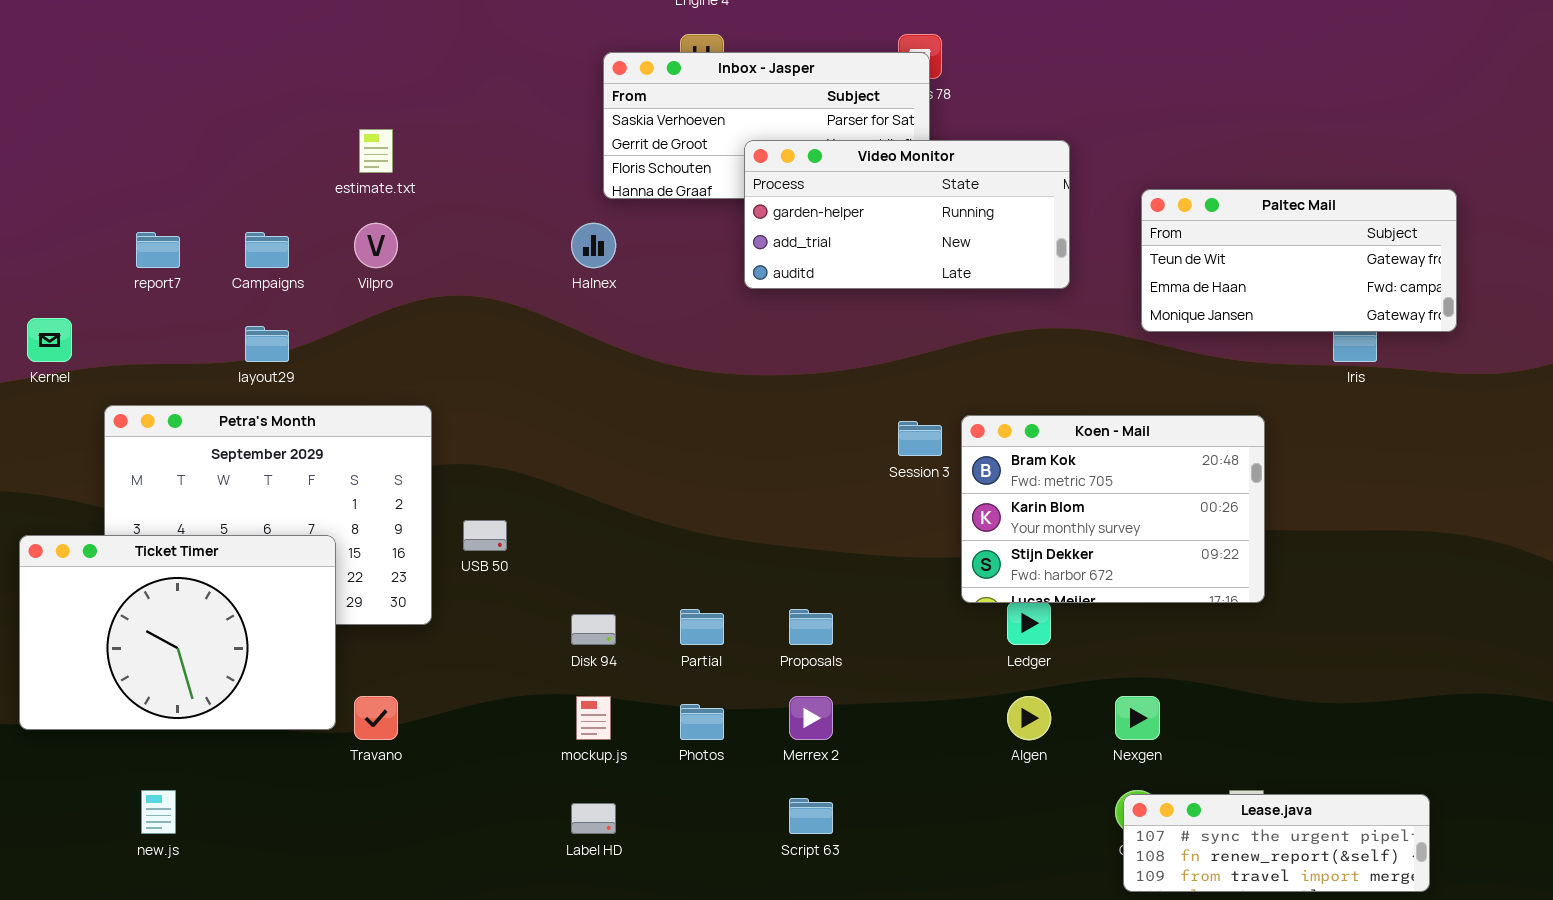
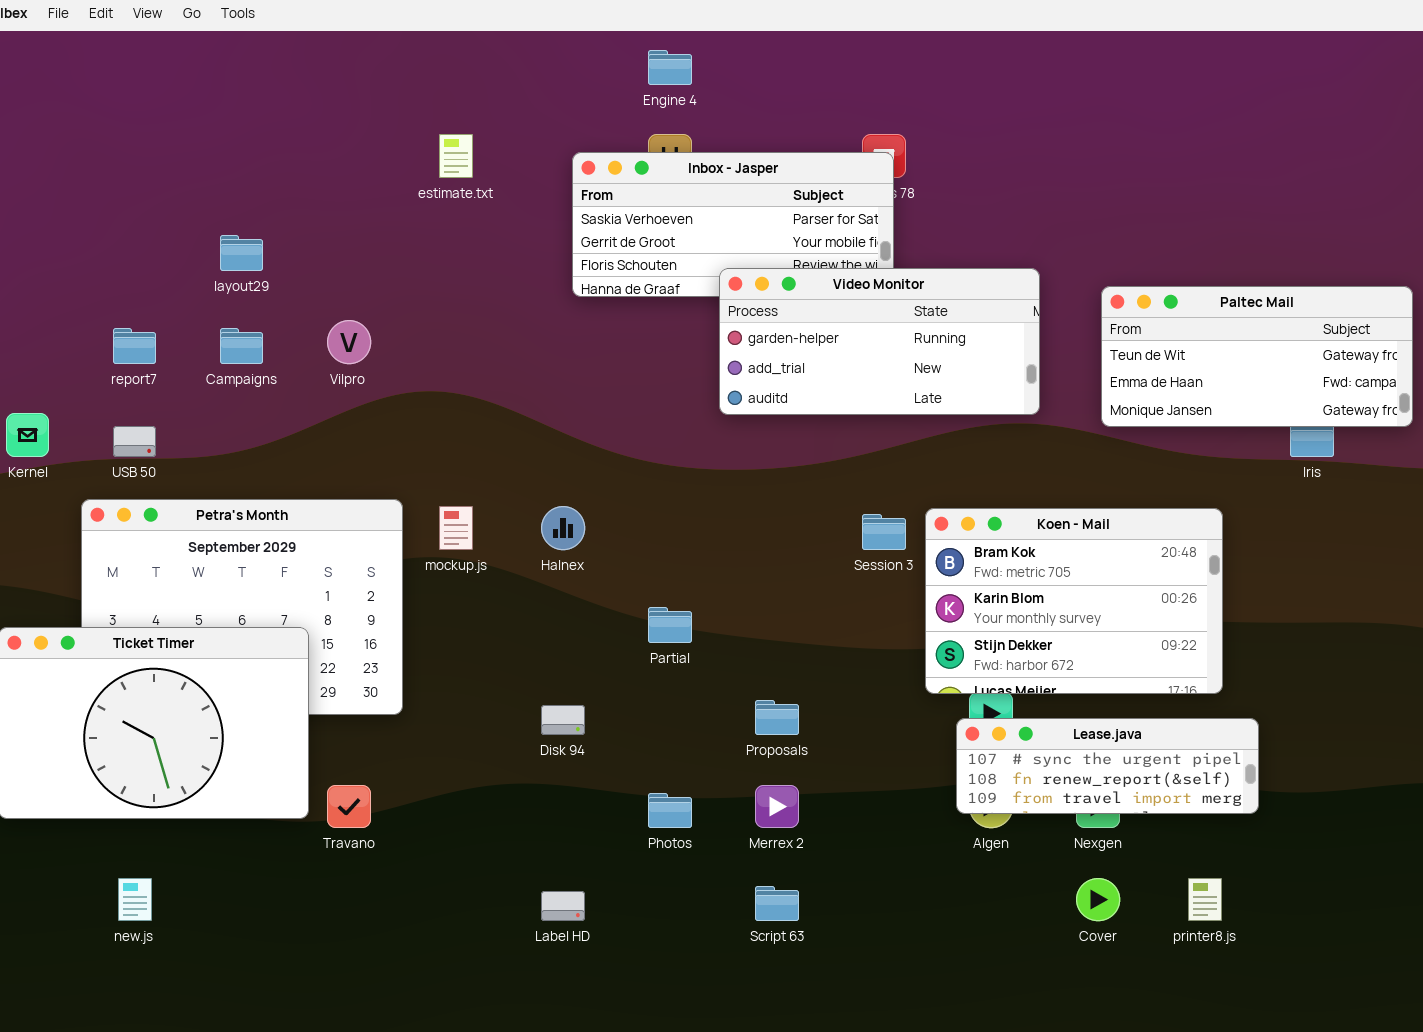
estimate.txt: [359,129,393,173] -> [439,134,473,178], moved
Video Monitor: [744,140,1070,289] -> [719,268,1040,415], moved
Halnex: [571,223,616,268] -> [541,506,585,550], moved
layout29: [245,326,289,362] -> [220,235,263,271], moved
USB 50: [463,520,507,551] -> [113,426,156,457], moved
Partial: [680,609,724,645] -> [648,607,692,643], moved
mockup.js: [576,696,611,740] -> [439,506,473,550], moved
Lease.java: [1123,794,1430,892] -> [956,718,1259,814], moved

